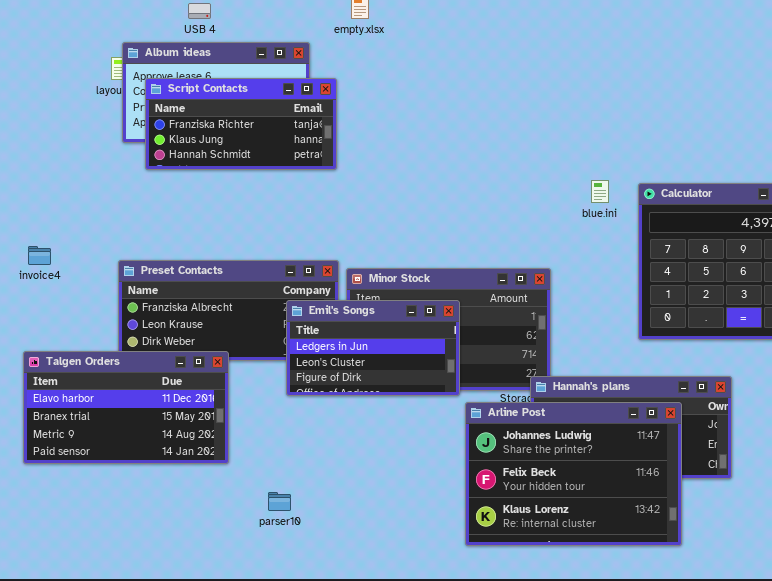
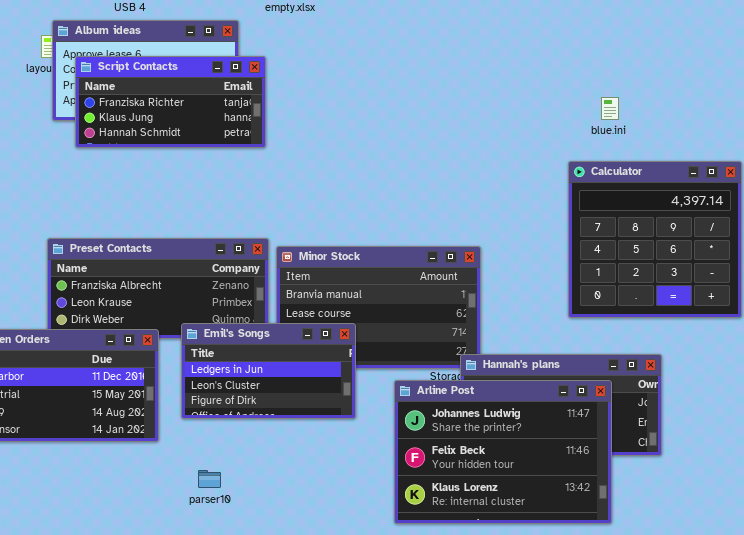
blue.ini: [591,180,609,203] -> [601,97,619,120], moved
Emil's Songs: [286,300,460,396] -> [181,323,356,419], moved

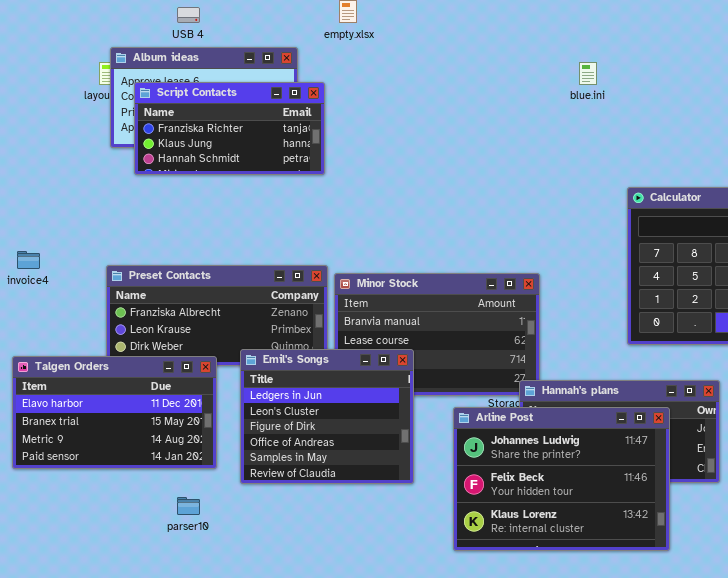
blue.ini: [601,97,619,120] -> [579,62,597,85], moved
Emil's Songs: [181,323,356,419] -> [240,349,414,484], resized
parser10: [198,470,221,488] -> [177,497,200,515], moved

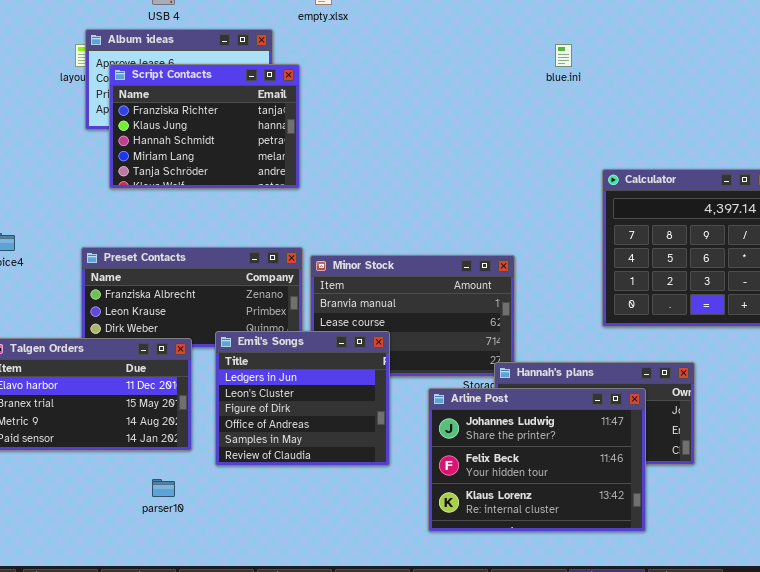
Script Contacts: [134,82,325,175] -> [109,64,300,189], resized

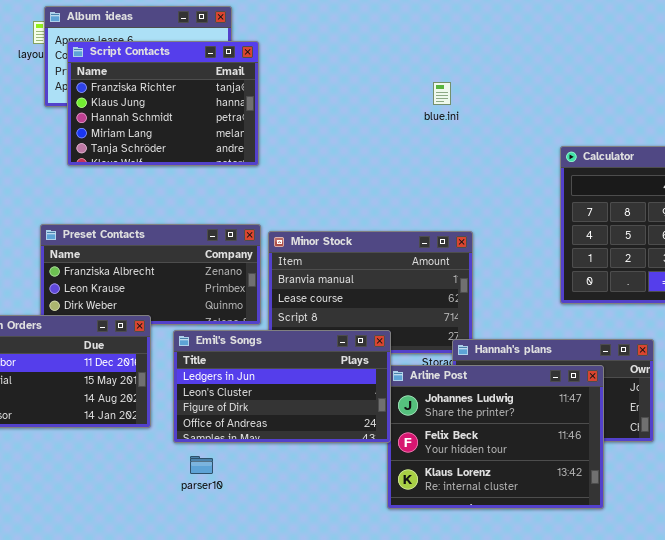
blue.ini: [555,44,572,67] -> [433,82,451,105], moved
Emil's Songs: [215,331,390,466] -> [173,330,391,443], resized
parser10: [152,479,175,497] -> [190,456,213,474], moved

